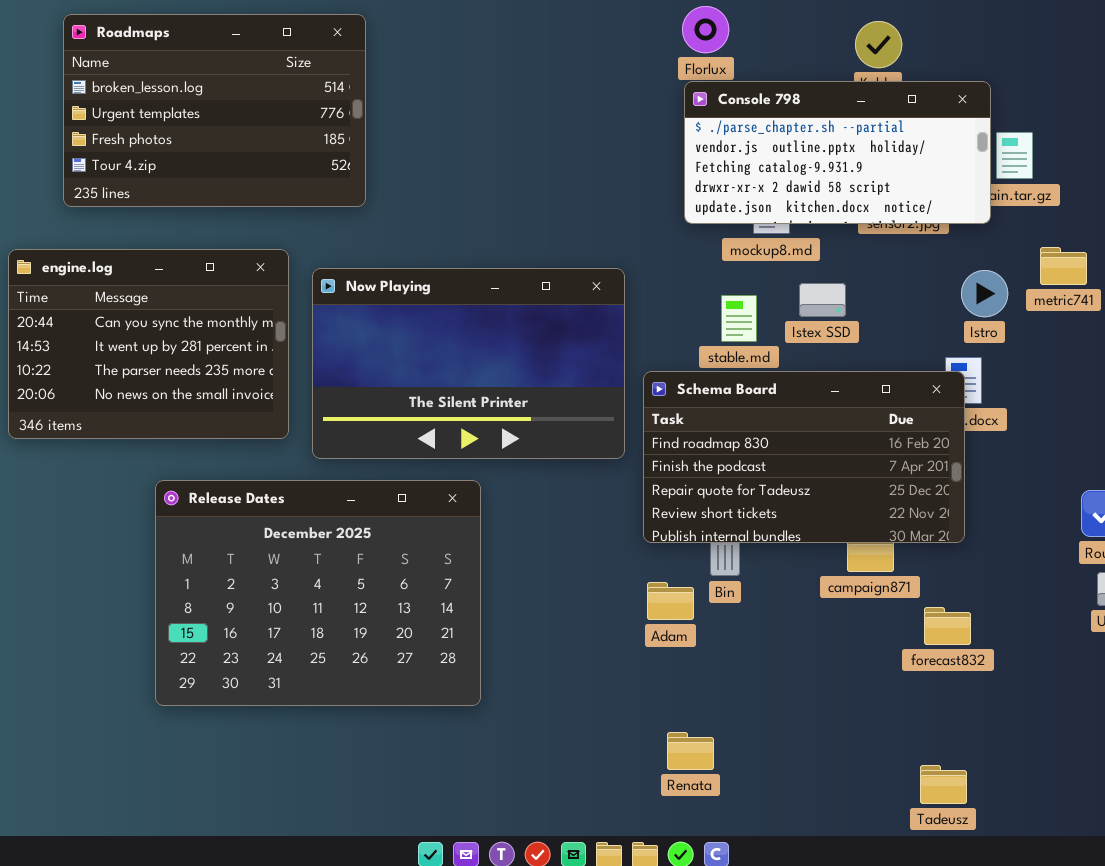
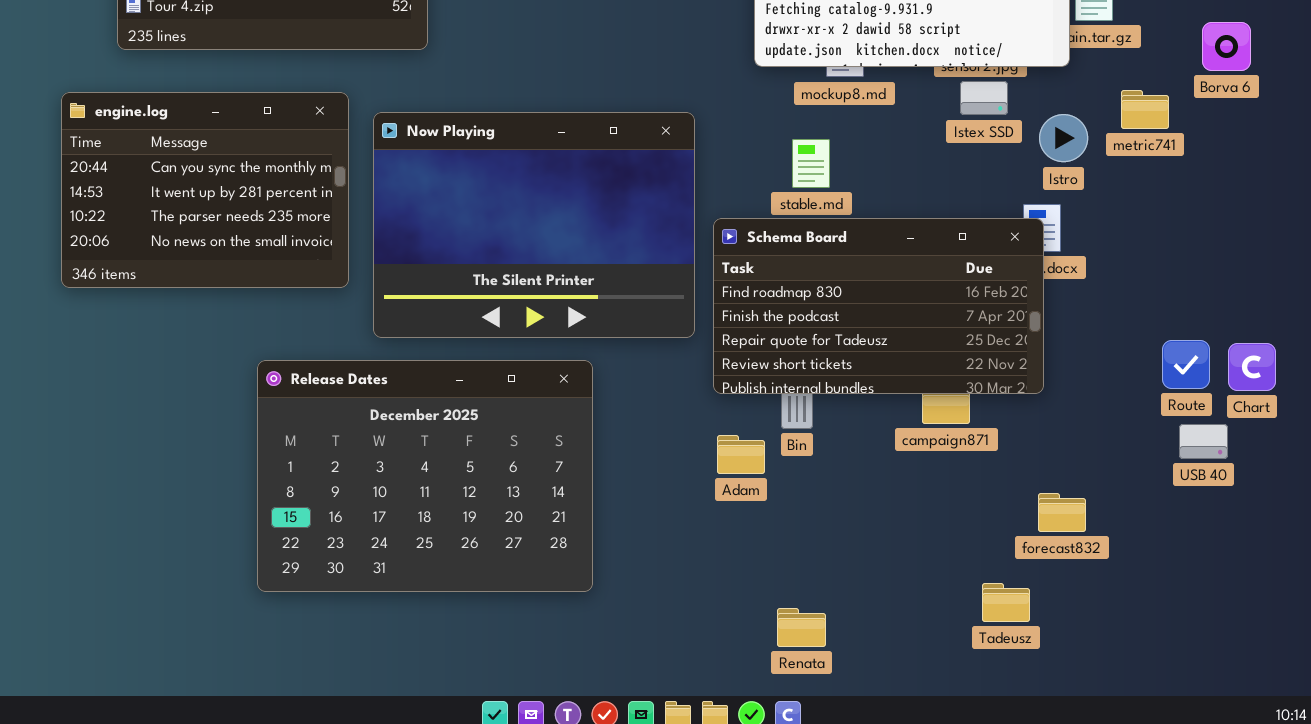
Now Playing: [312,268,625,459] -> [373,112,695,338], resized
Istex SSD: [799,283,846,317] -> [960,81,1008,115], moved
Release Dates: [155,480,481,706] -> [257,360,593,592], moved
forecast832: [924,607,971,645] -> [1038,493,1086,532], moved
Renata: [667,732,714,770] -> [777,608,826,647], moved
Tadeusz: [920,765,967,804] -> [982,583,1030,622], moved

